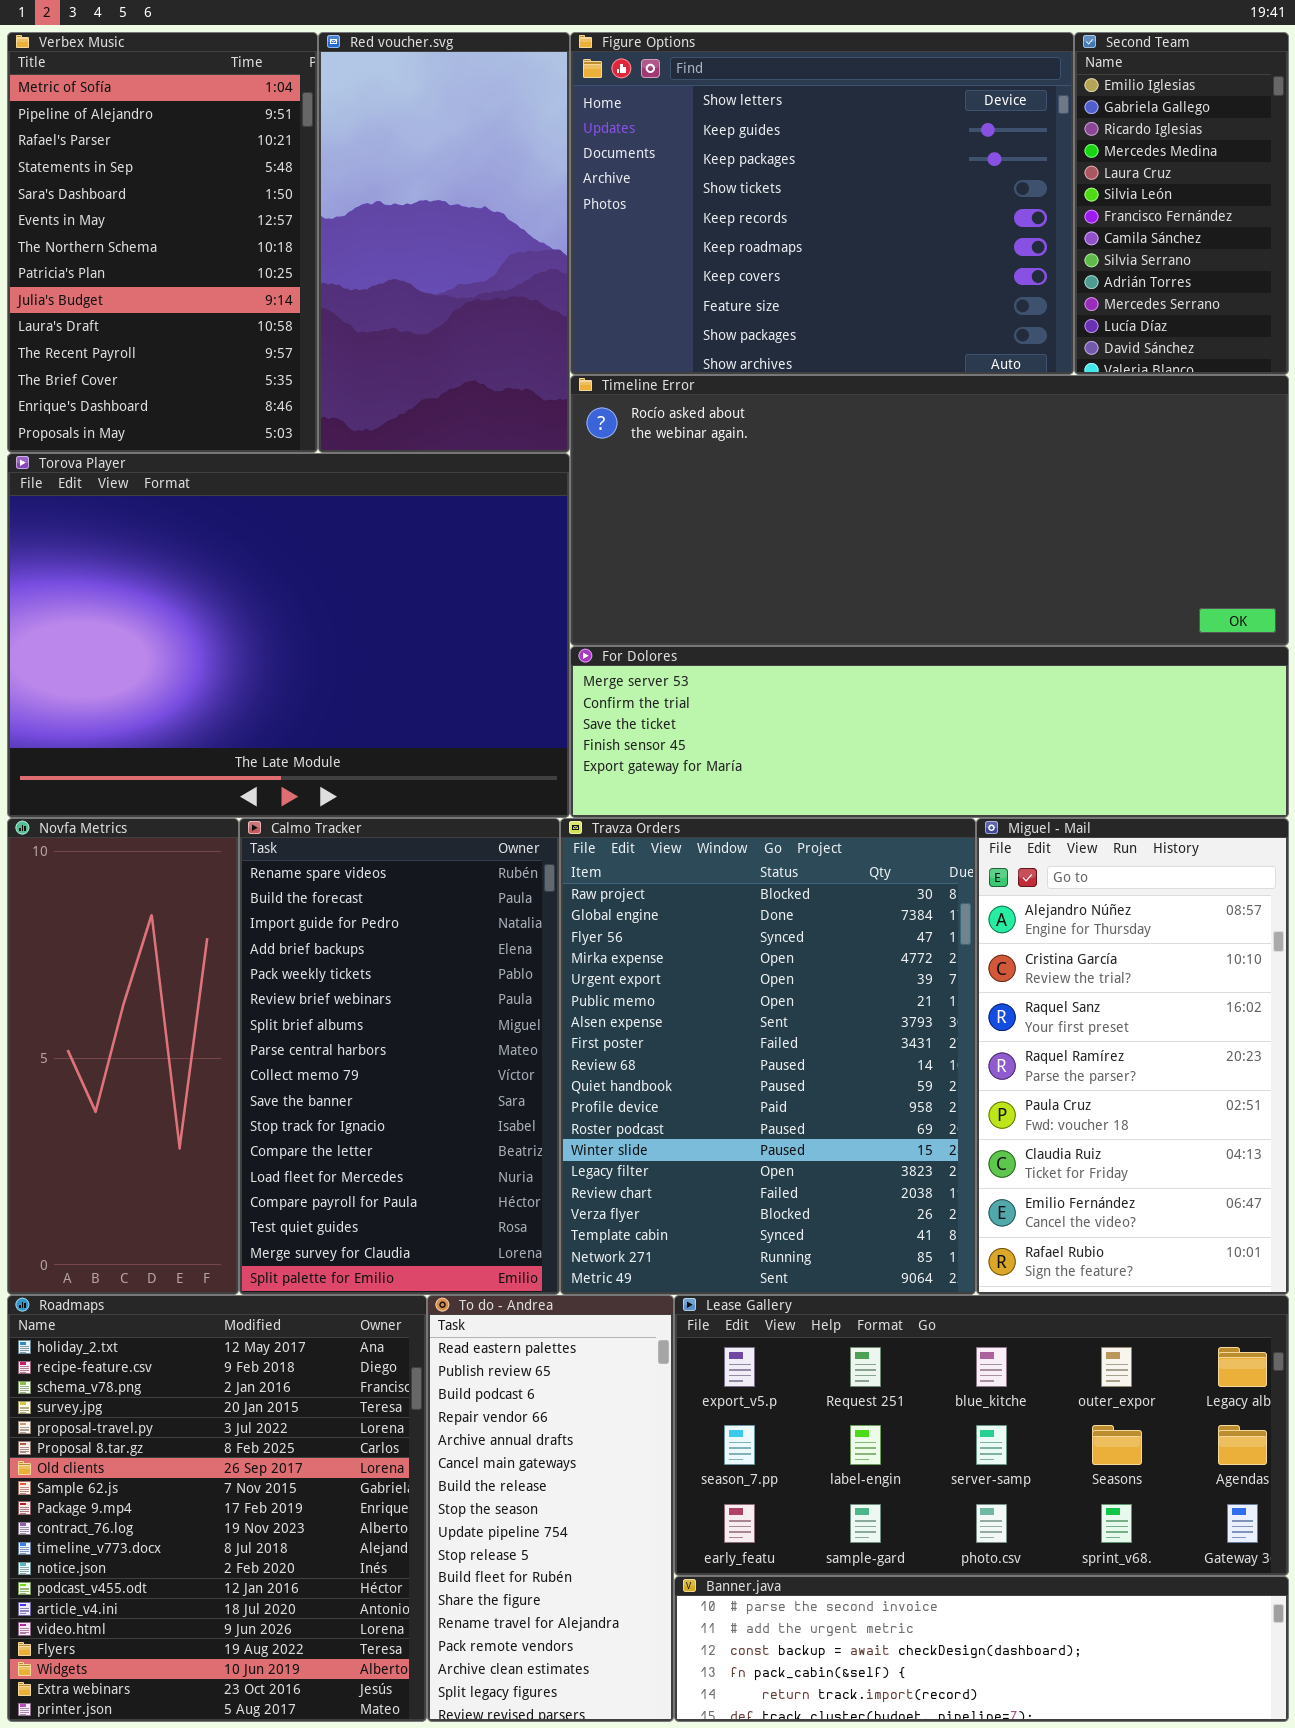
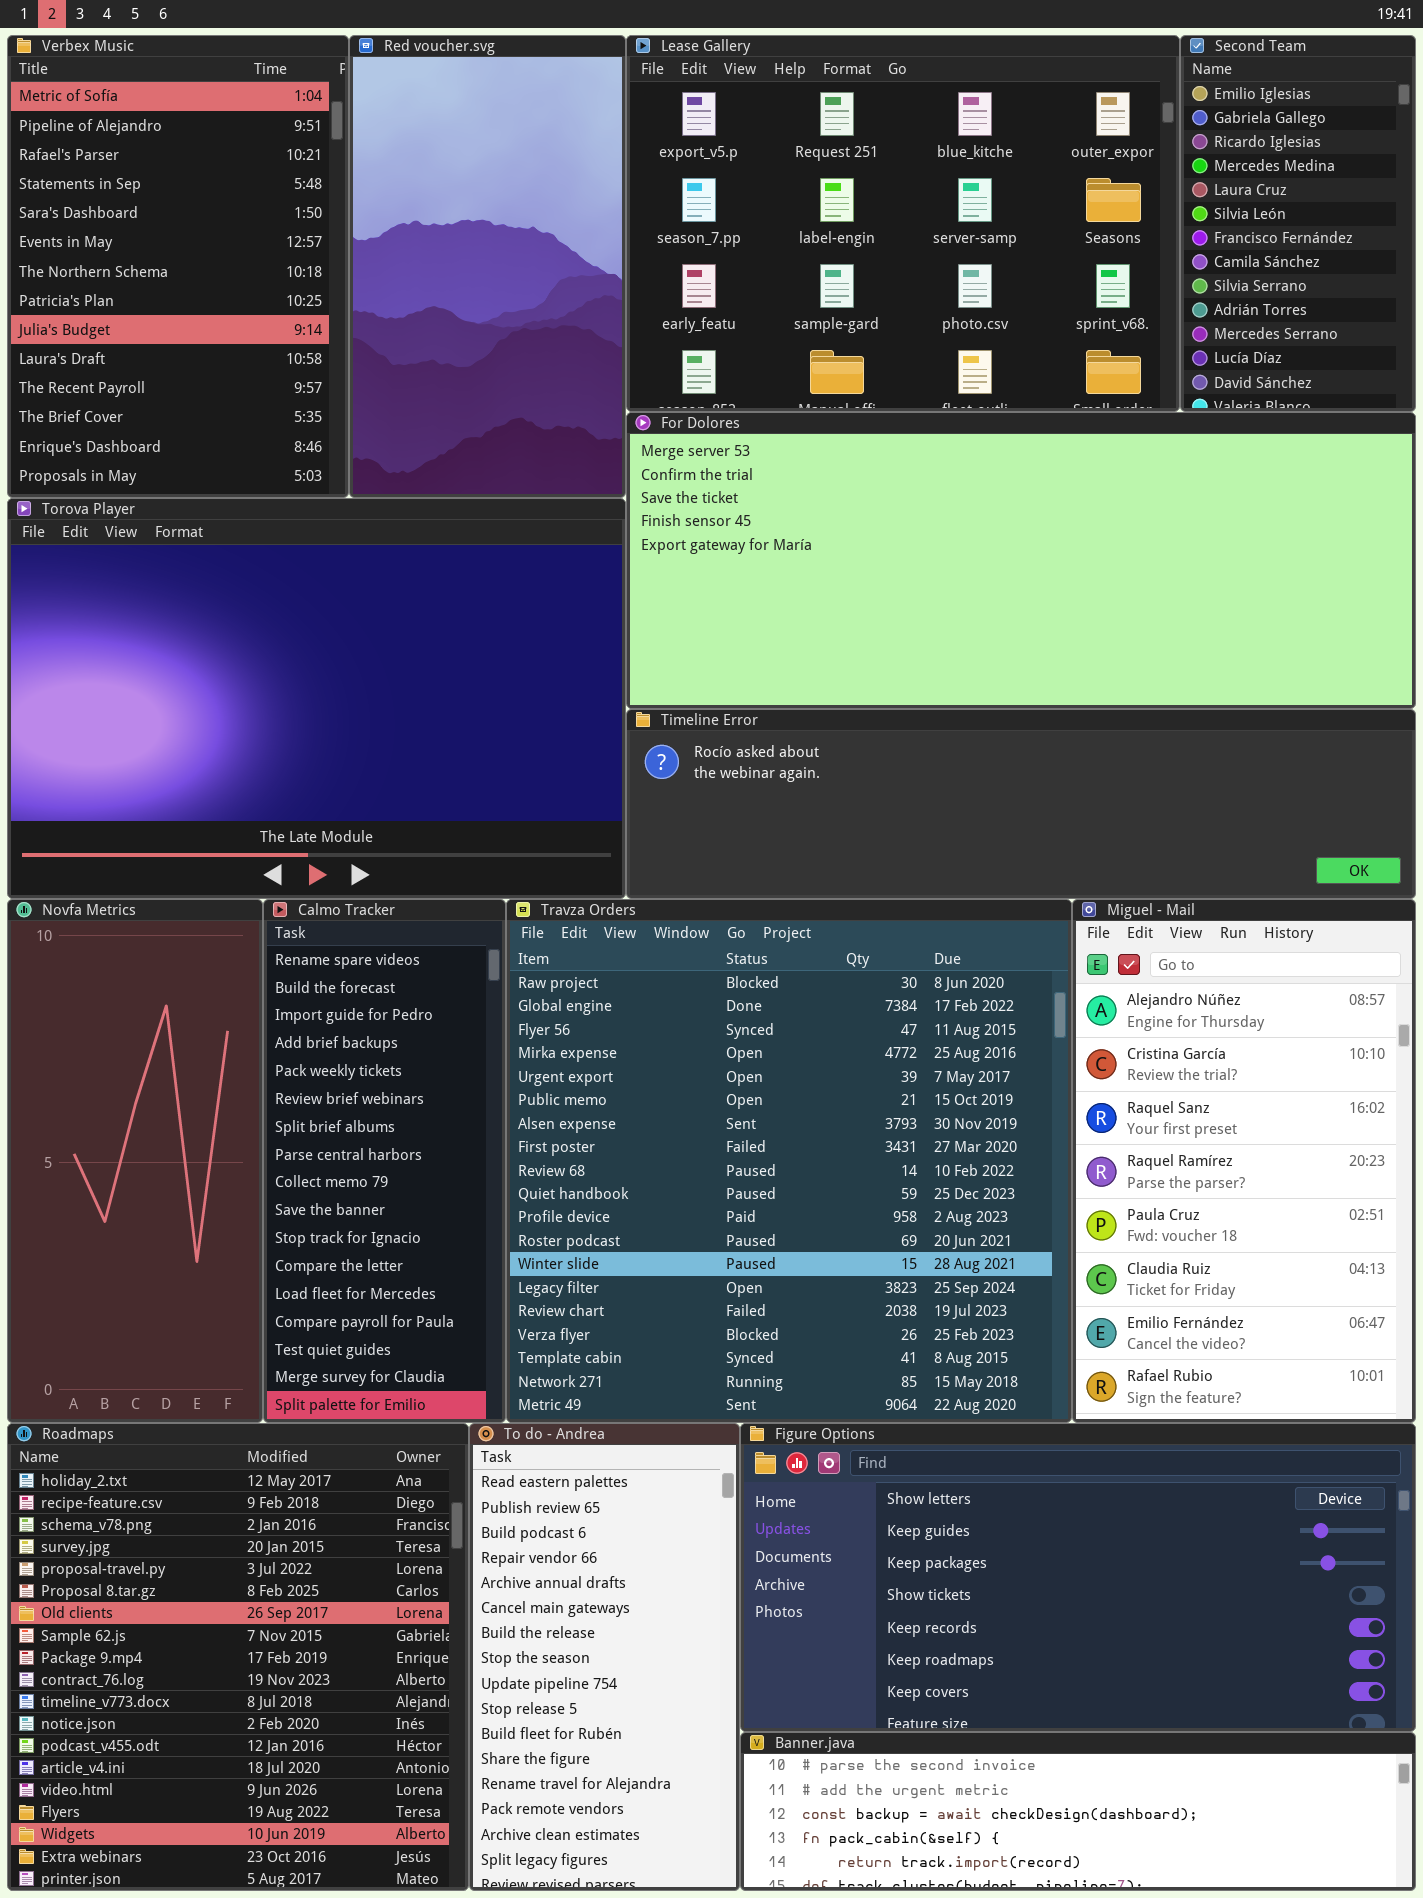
Figure Options: [570,32,1074,375] -> [740,1423,1416,1732], moved, resized
Timeline Error: [570,375,1289,646] -> [626,709,1416,899], moved, resized
For Dolores: [570,646,1289,818] -> [626,412,1416,709], moved, resized
Calmo Tracker: [239,818,560,1295] -> [263,899,506,1423], resized
Travza Orders: [560,818,976,1295] -> [506,899,1072,1423], resized
Lease Gallery: [674,1295,1289,1576] -> [626,35,1180,412], moved, resized

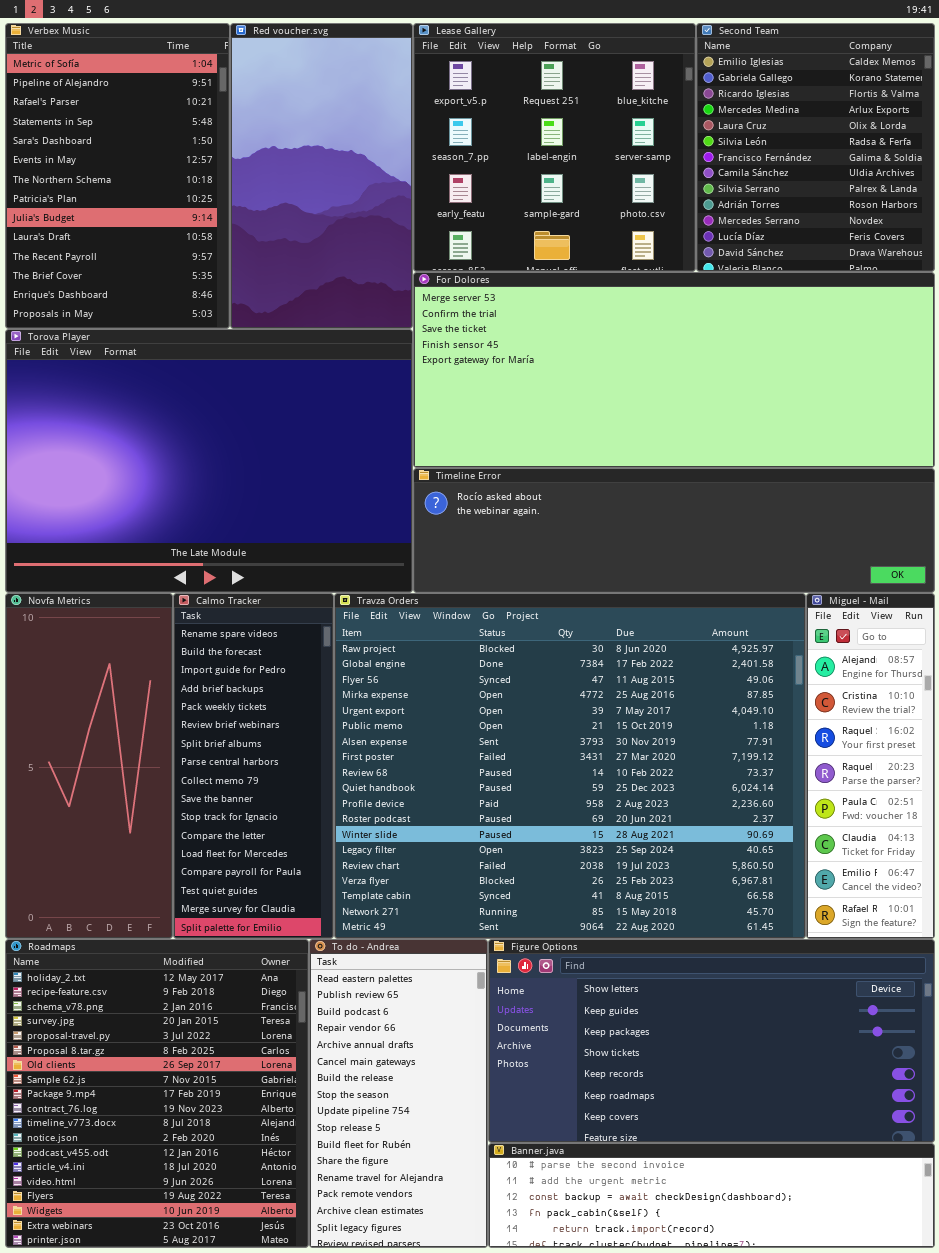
Lease Gallery: [626,35,1180,412] -> [413,23,696,272], resized
Second Team: [1180,35,1416,412] -> [696,23,935,272], resized
Travza Orders: [506,899,1072,1423] -> [334,593,806,939], resized
Miguel - Mail: [1072,899,1416,1423] -> [806,593,935,939], resized

